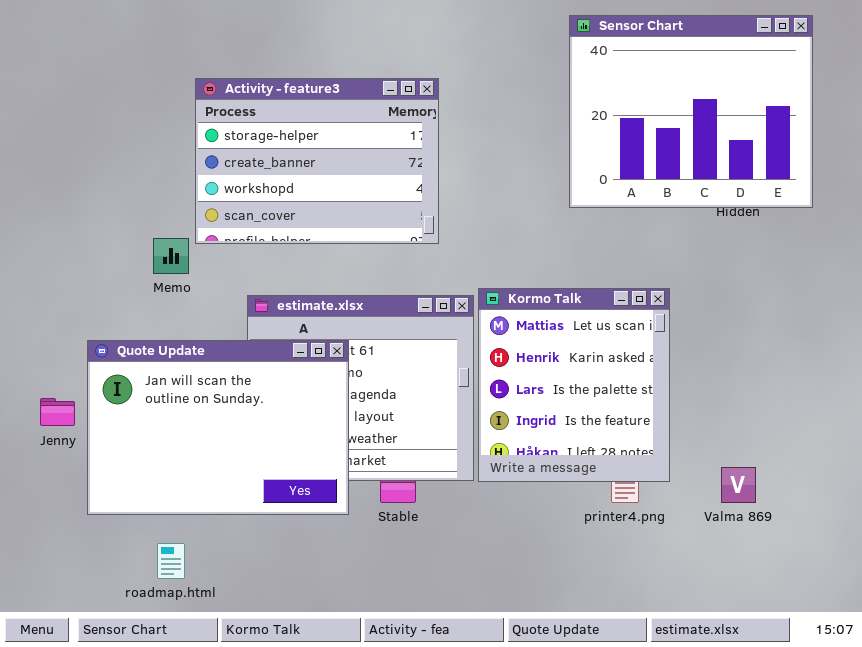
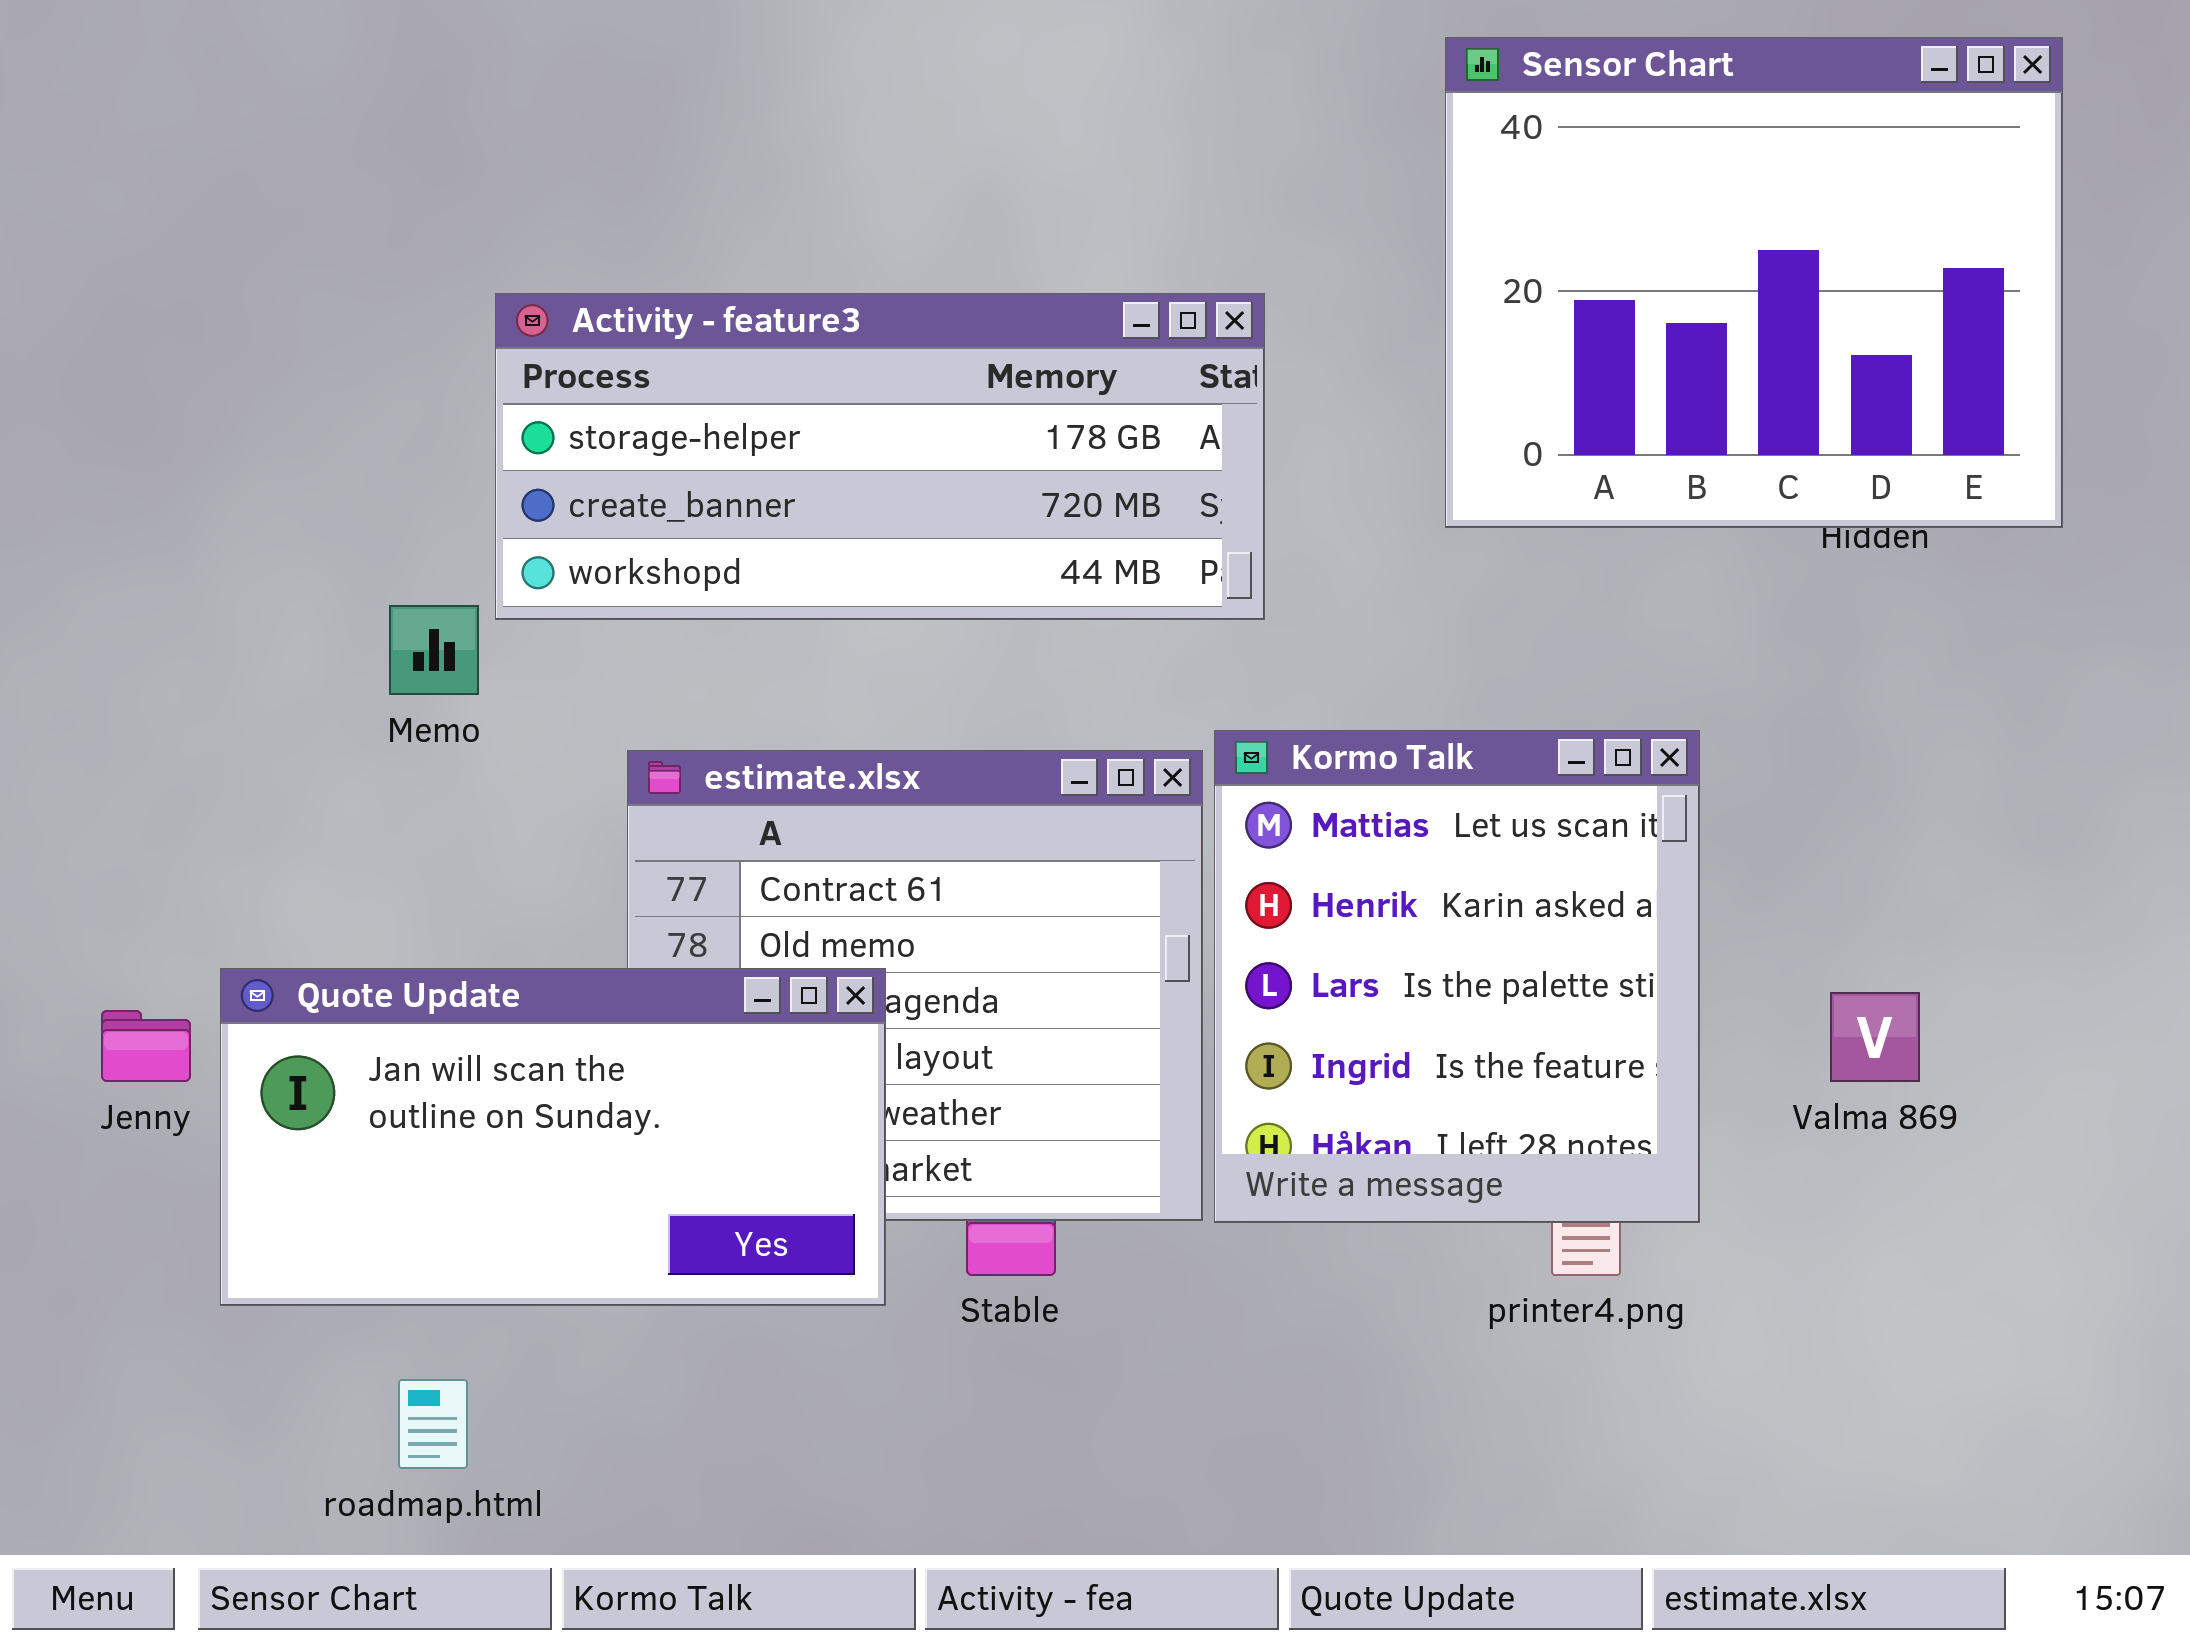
Activity - feature3: [195,78,439,244] -> [495,293,1265,620], resized
Quote Update: [87,340,349,515] -> [220,968,886,1306], resized
Valma 869: [721,467,756,503] -> [1830,992,1920,1082], moved

